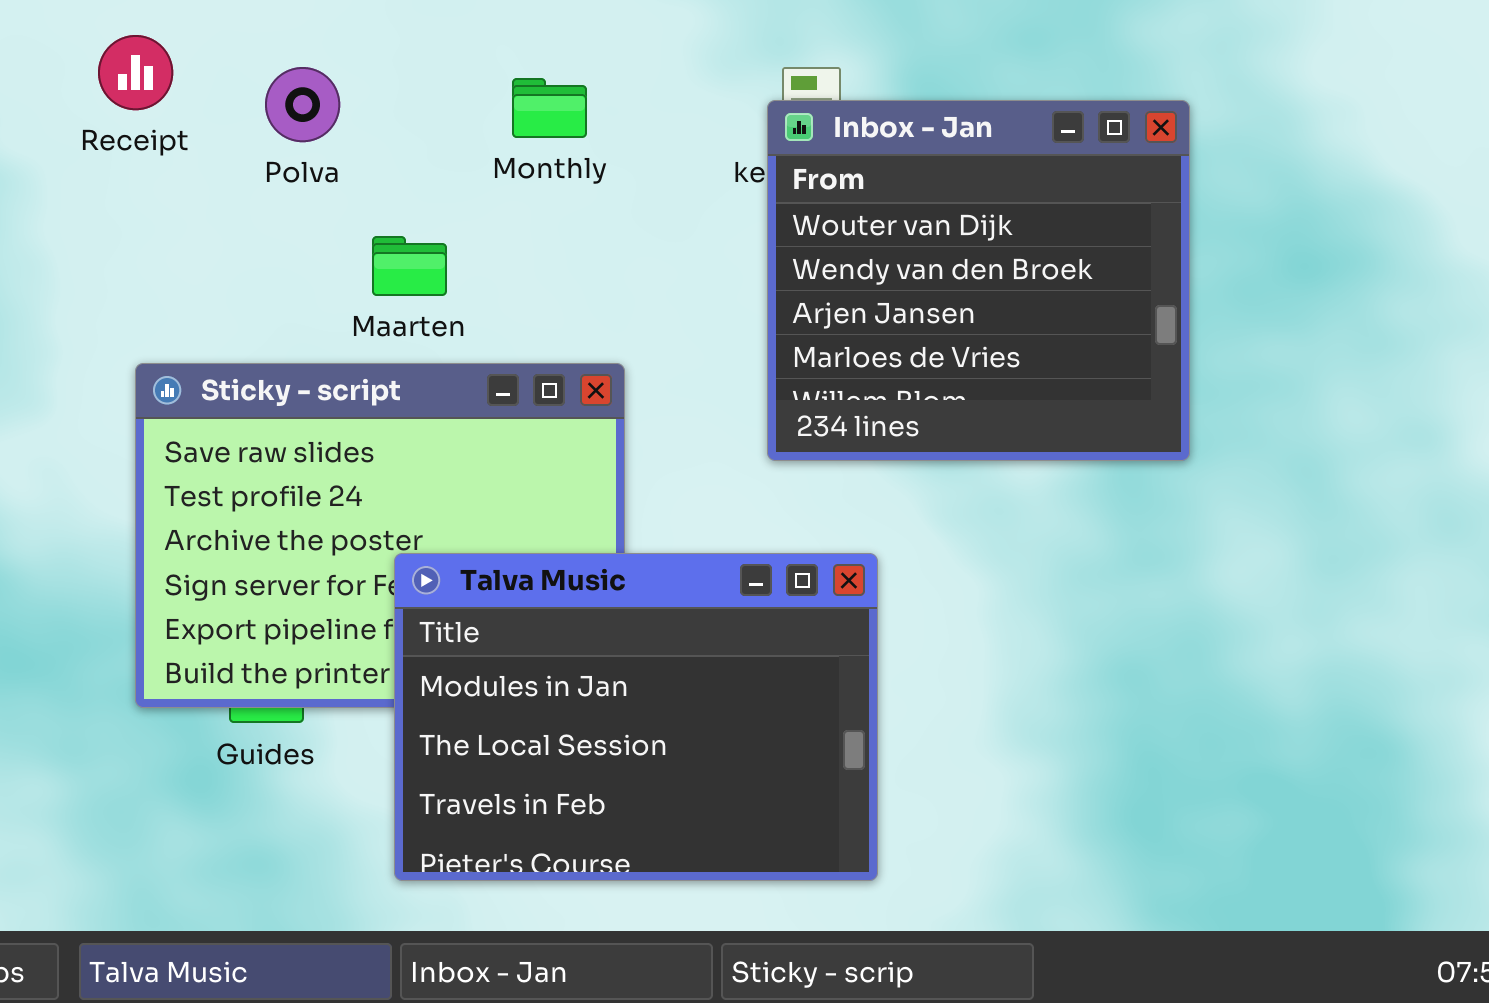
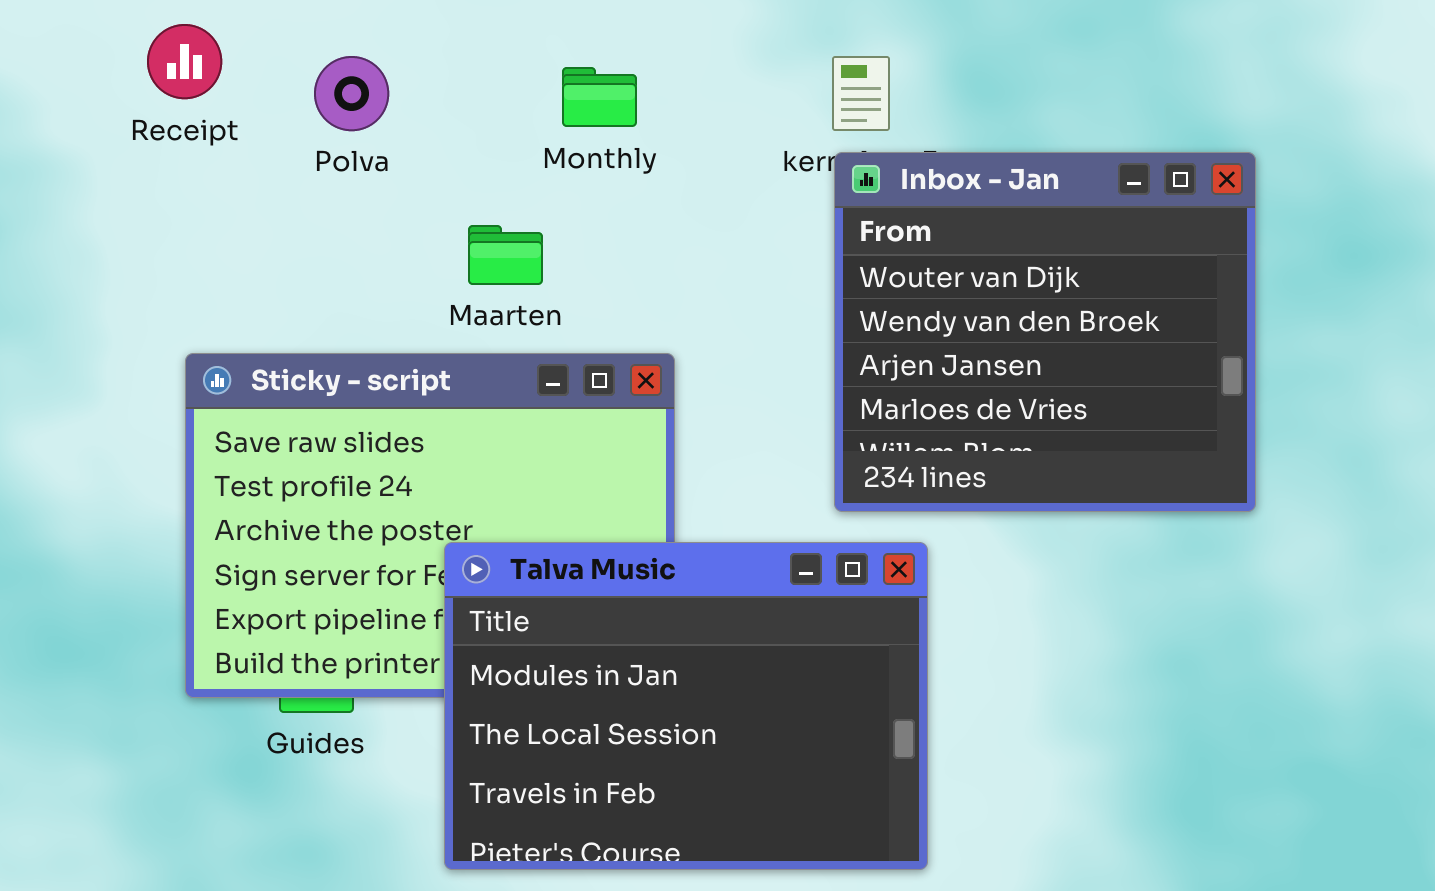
Inbox - Jan: [767,100,1190,461] -> [834,152,1256,512], moved
Maarten: [372,236,447,296] -> [468,225,543,285], moved

